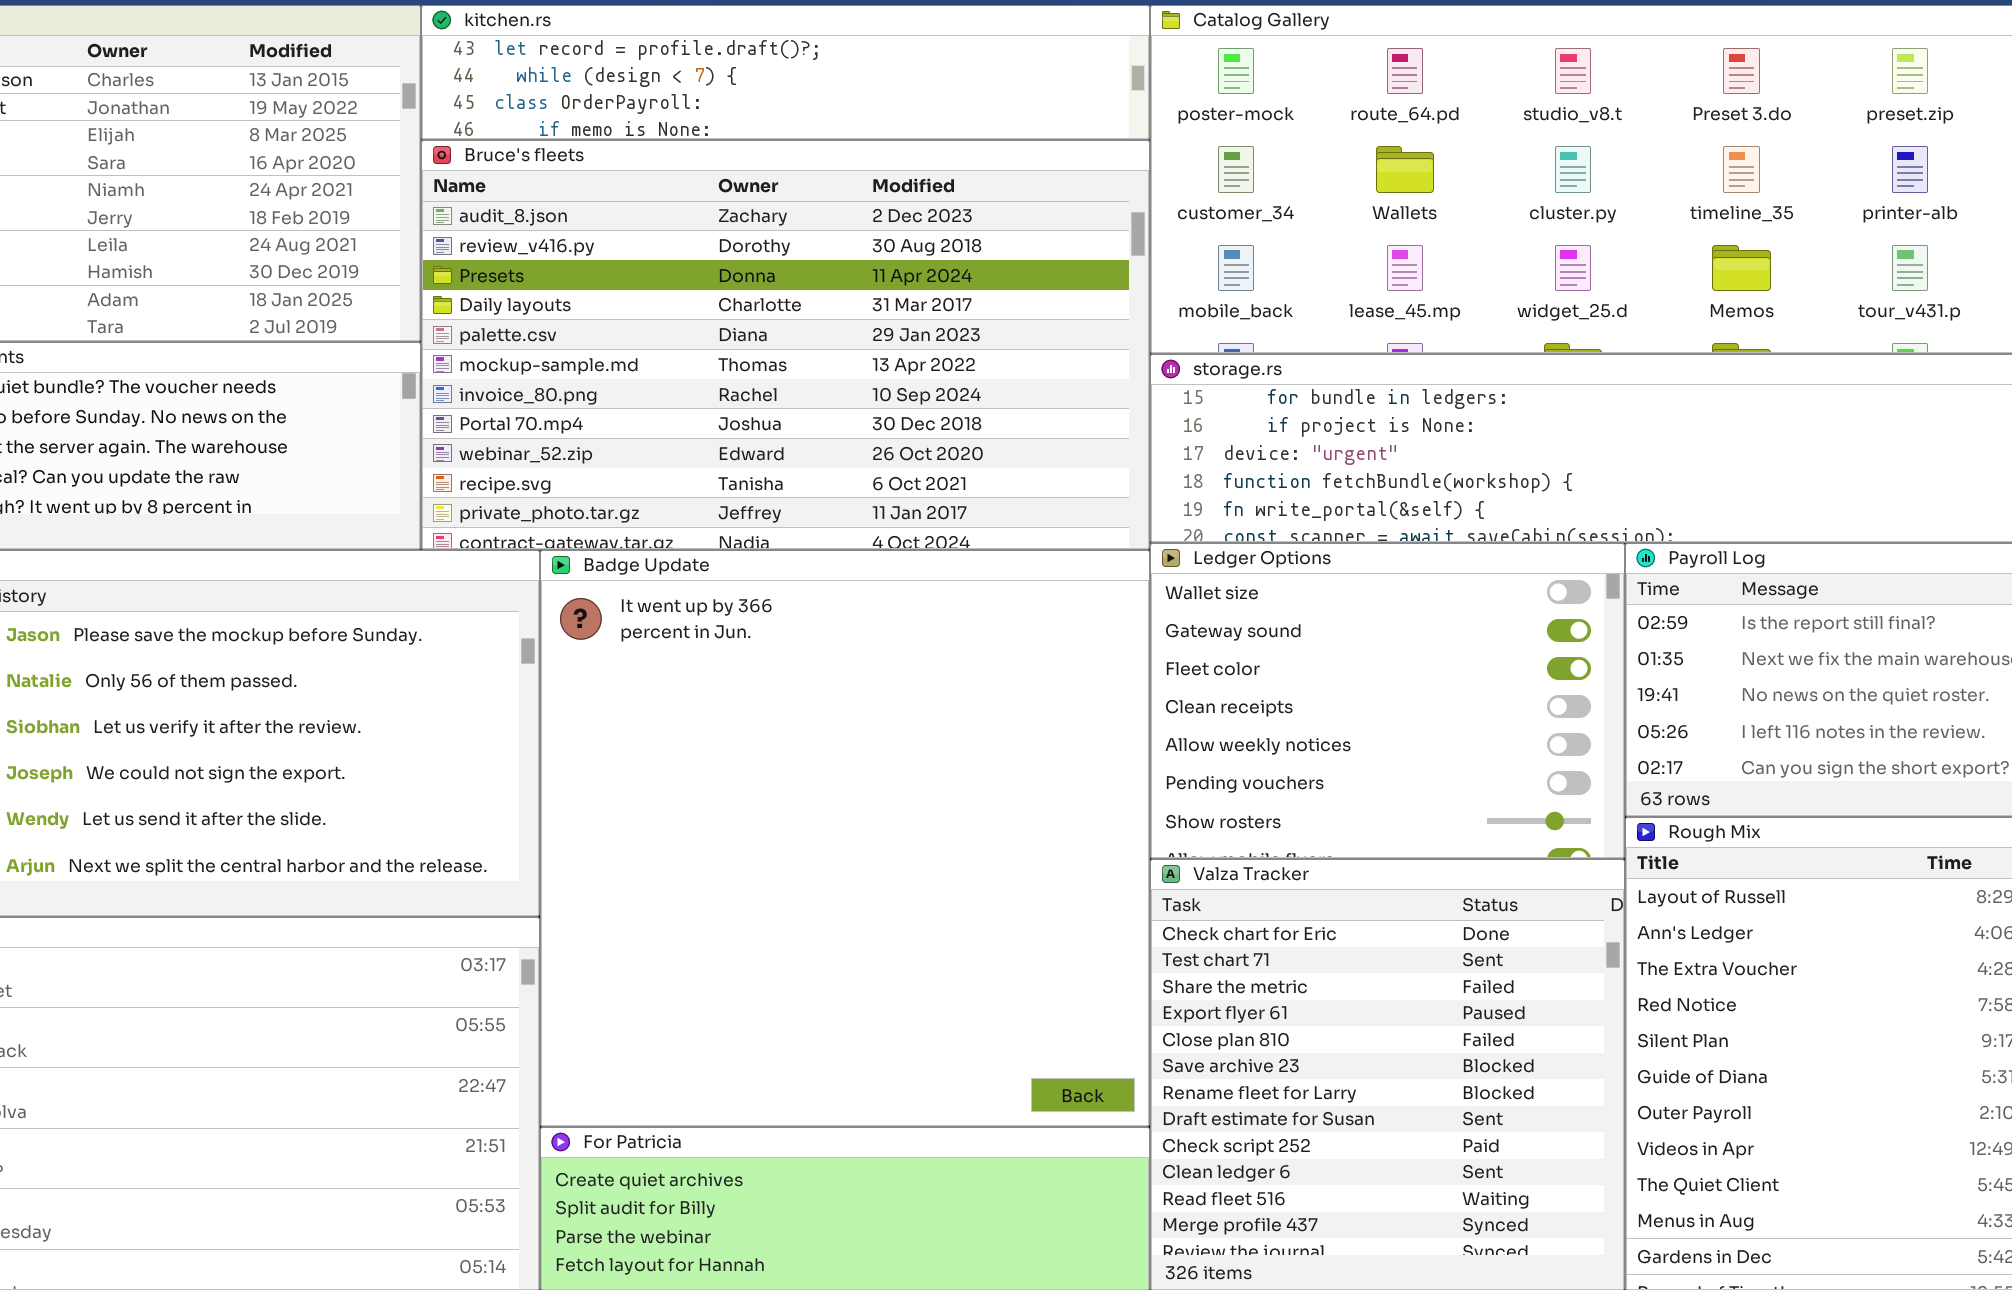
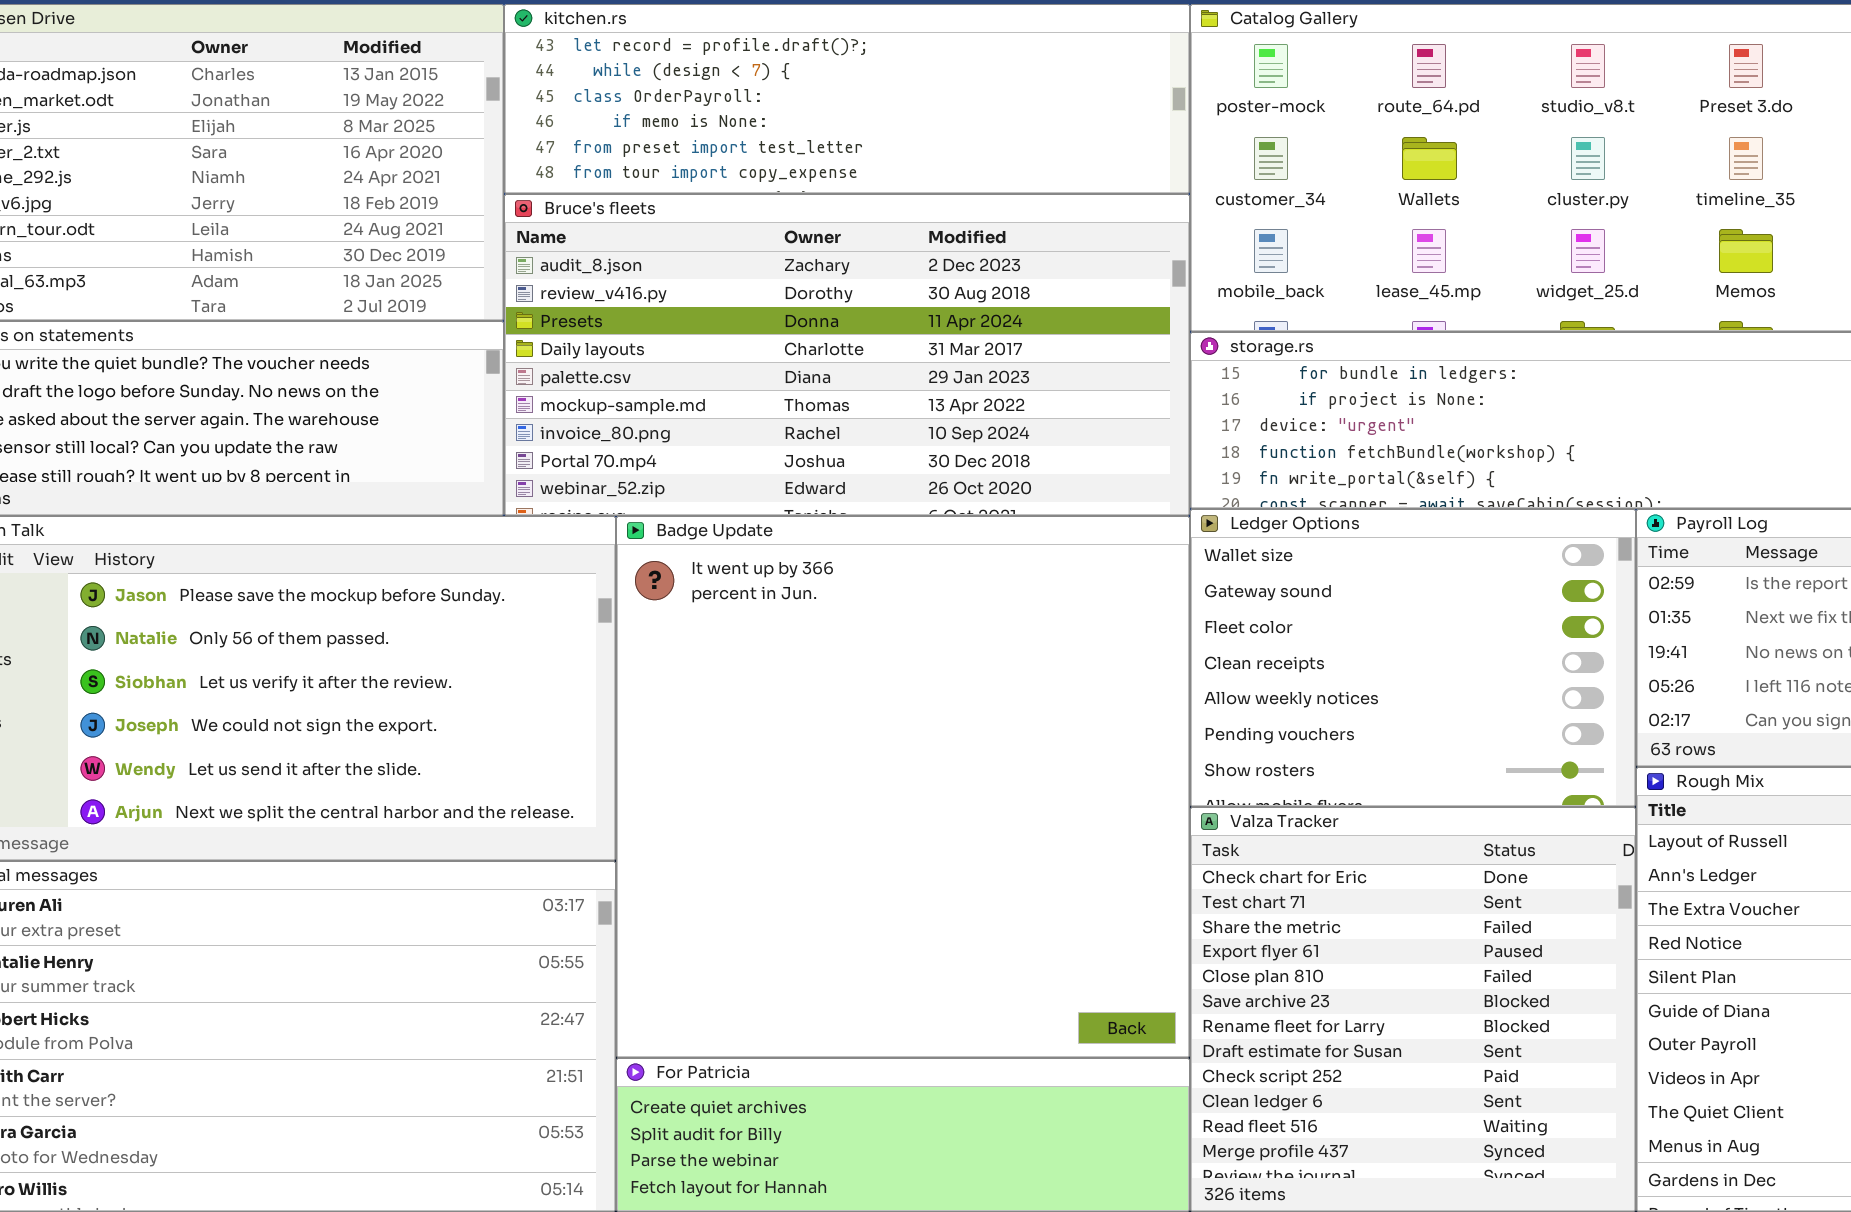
kitchen.rs: [421,5,1150,140] -> [504,4,1190,194], resized
Bruce's fleets: [421,140,1150,550] -> [504,194,1190,516], resized

